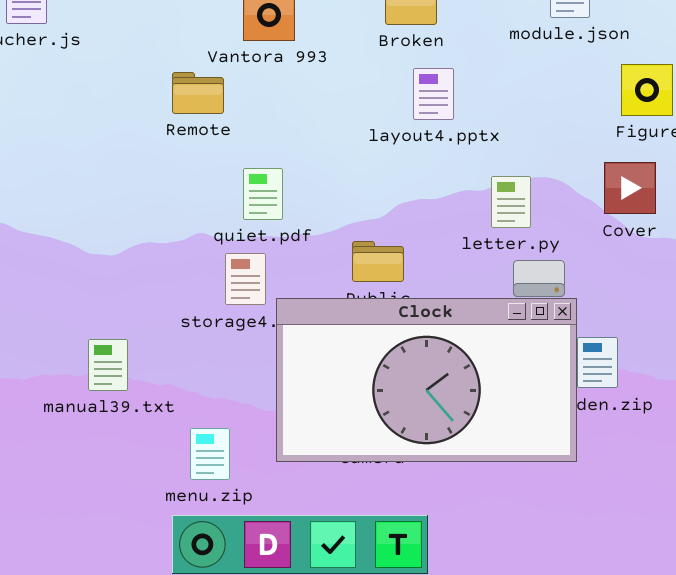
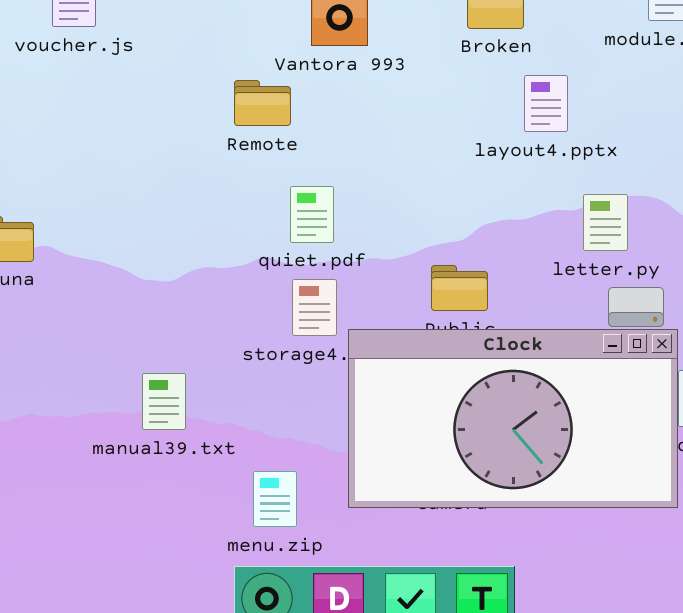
layout4.pptx: [413,68,454,120] -> [524,75,568,132], moved
quiet.pdf: [243,168,283,220] -> [290,186,334,243], moved

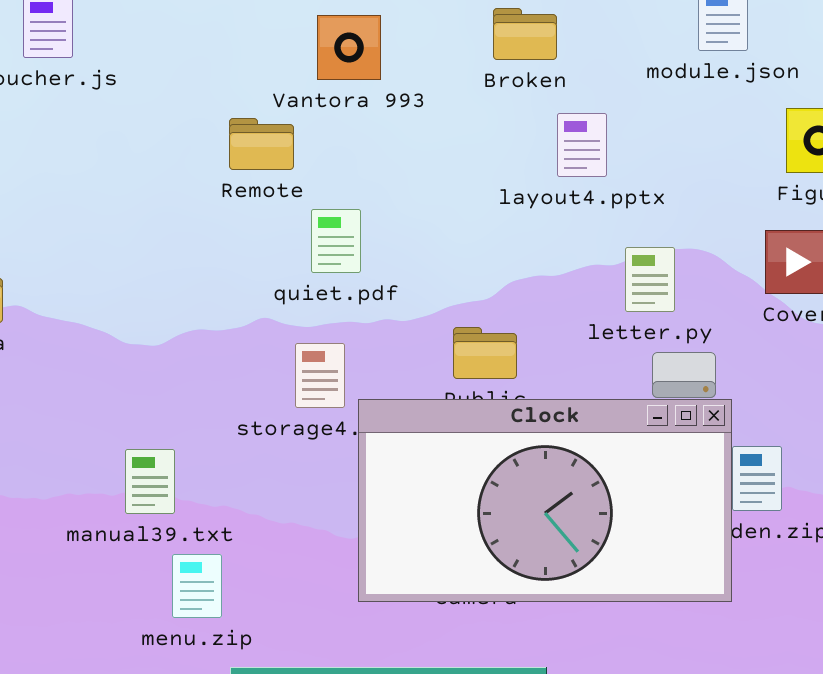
quiet.pdf: [290,186,334,243] -> [311,209,361,273], moved
menu.zip: [253,471,297,527] -> [172,554,222,618], moved

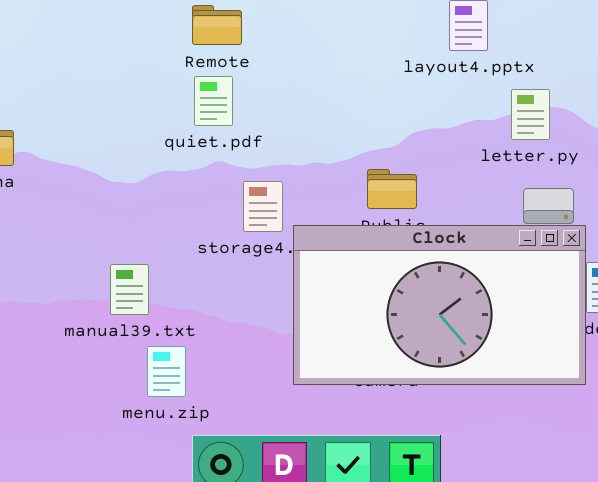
quiet.pdf: [311,209,361,273] -> [194,76,233,126], moved
letter.py: [625,247,675,312] -> [511,89,550,140], moved

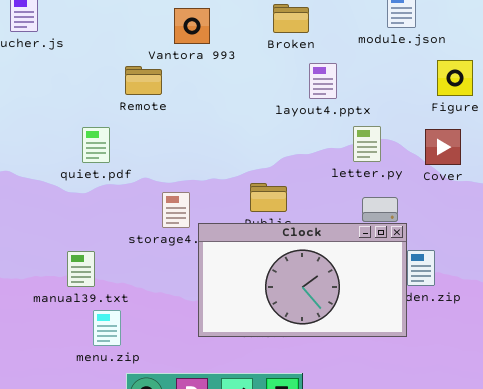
quiet.pdf: [194,76,233,126] -> [82,127,110,163], moved

